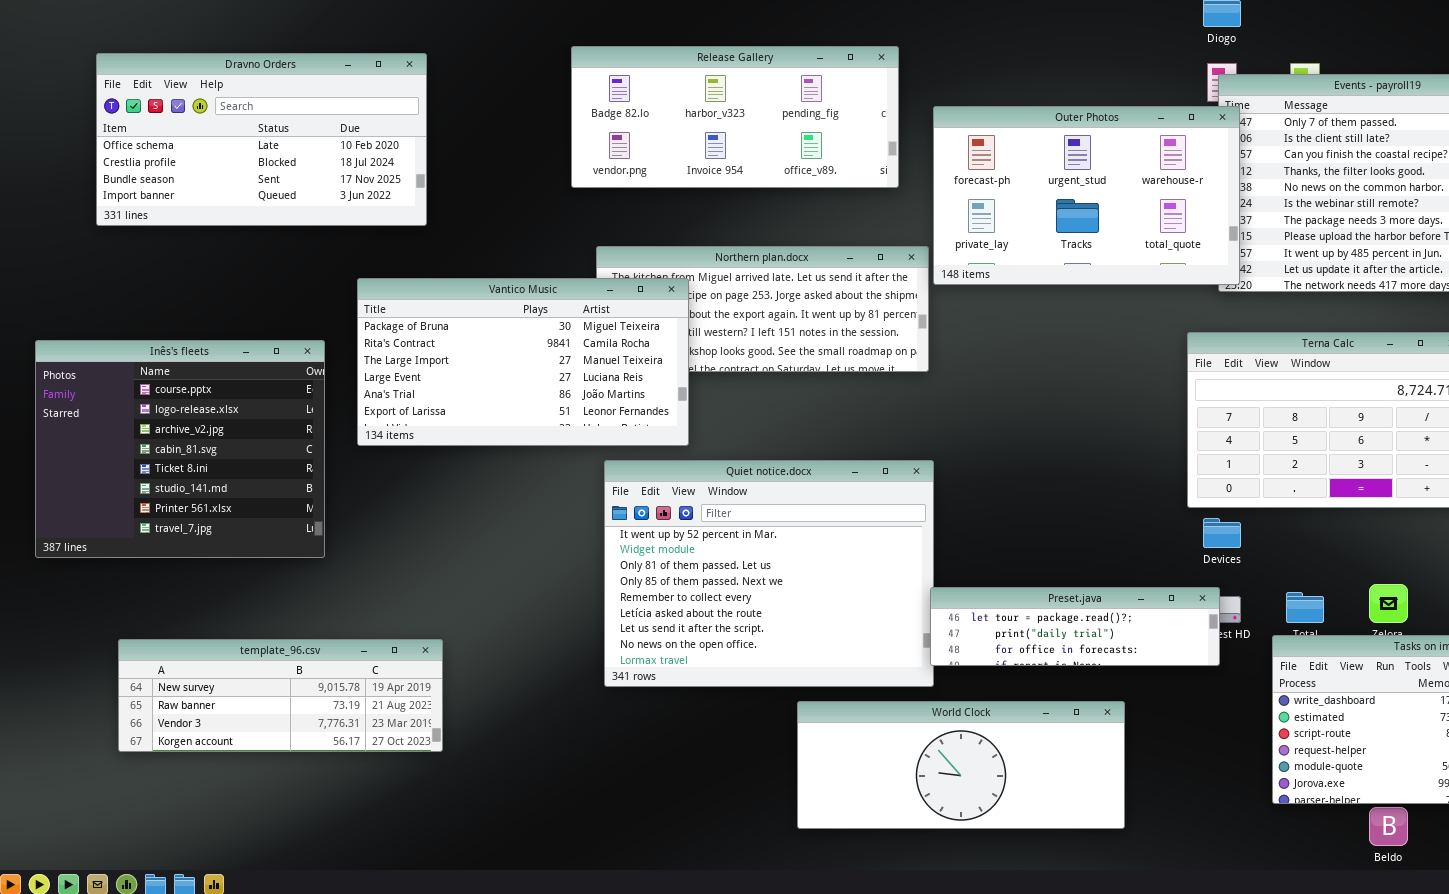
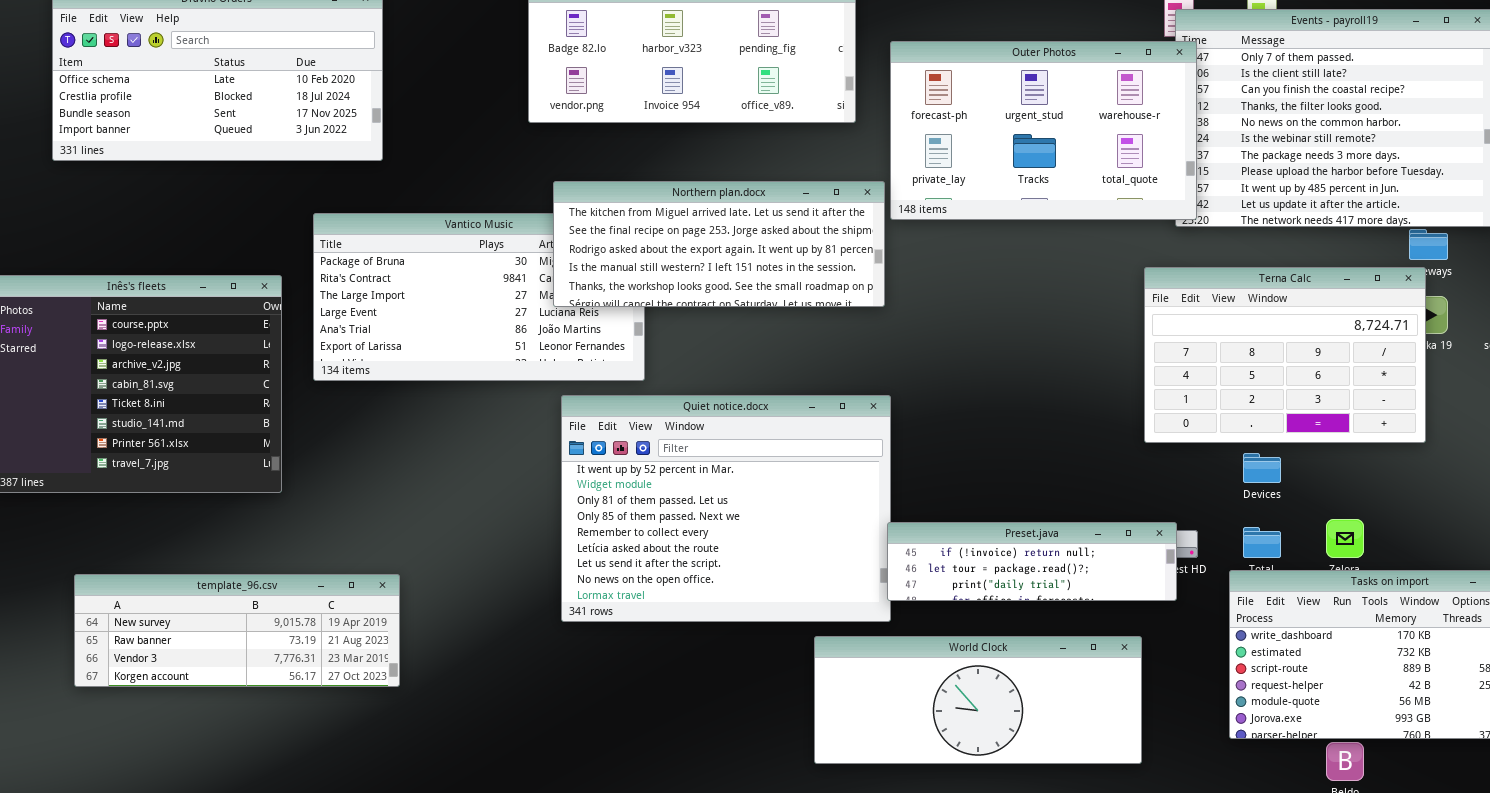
Northern plan.docx: [596,246,929,372] -> [553,181,885,307], raised
Devices: [1203,518,1241,548] -> [1243,453,1281,483], moved
Preset.java: [930,587,1220,666] -> [887,522,1177,601], scrolled up 1 row
World Clock: [797,701,1125,829] -> [814,636,1142,764], moved

